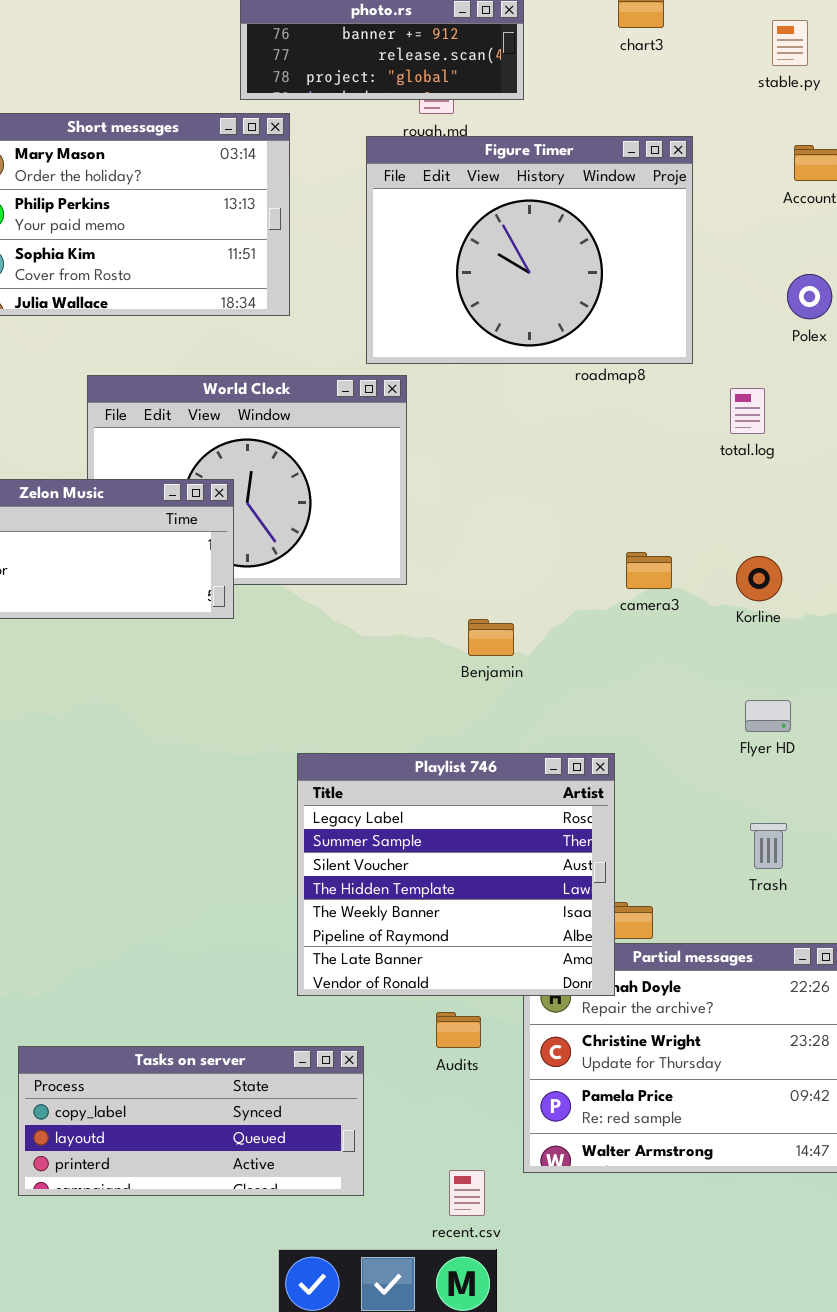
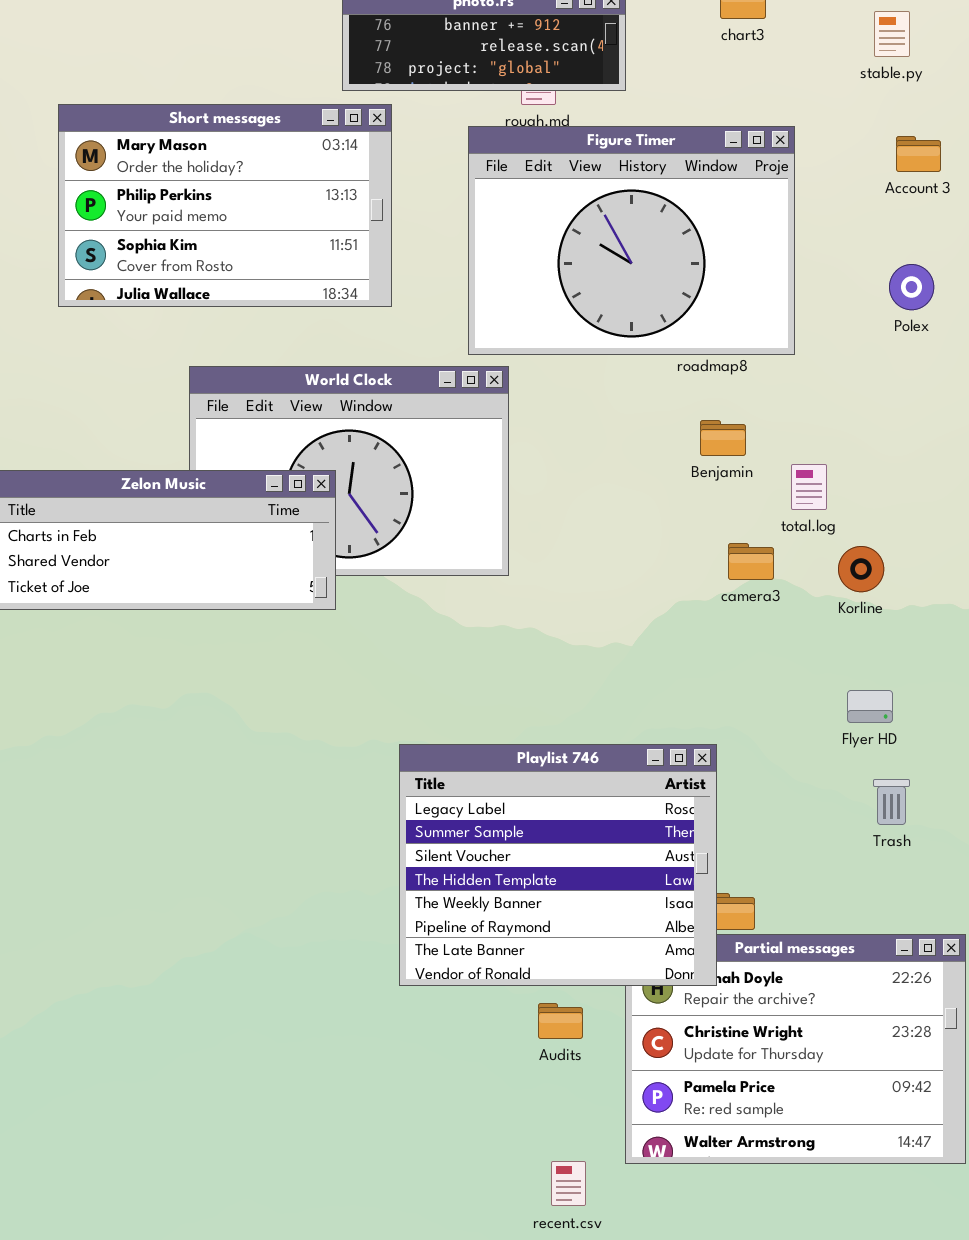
total.log: [730,388,765,434] -> [791,464,827,510], moved
Benjamin: [468,619,514,656] -> [700,420,746,456], moved
Trash: [750,823,787,869] -> [873,779,910,825], moved
Tasks on server: [18,1046,364,1196] -> none, closed

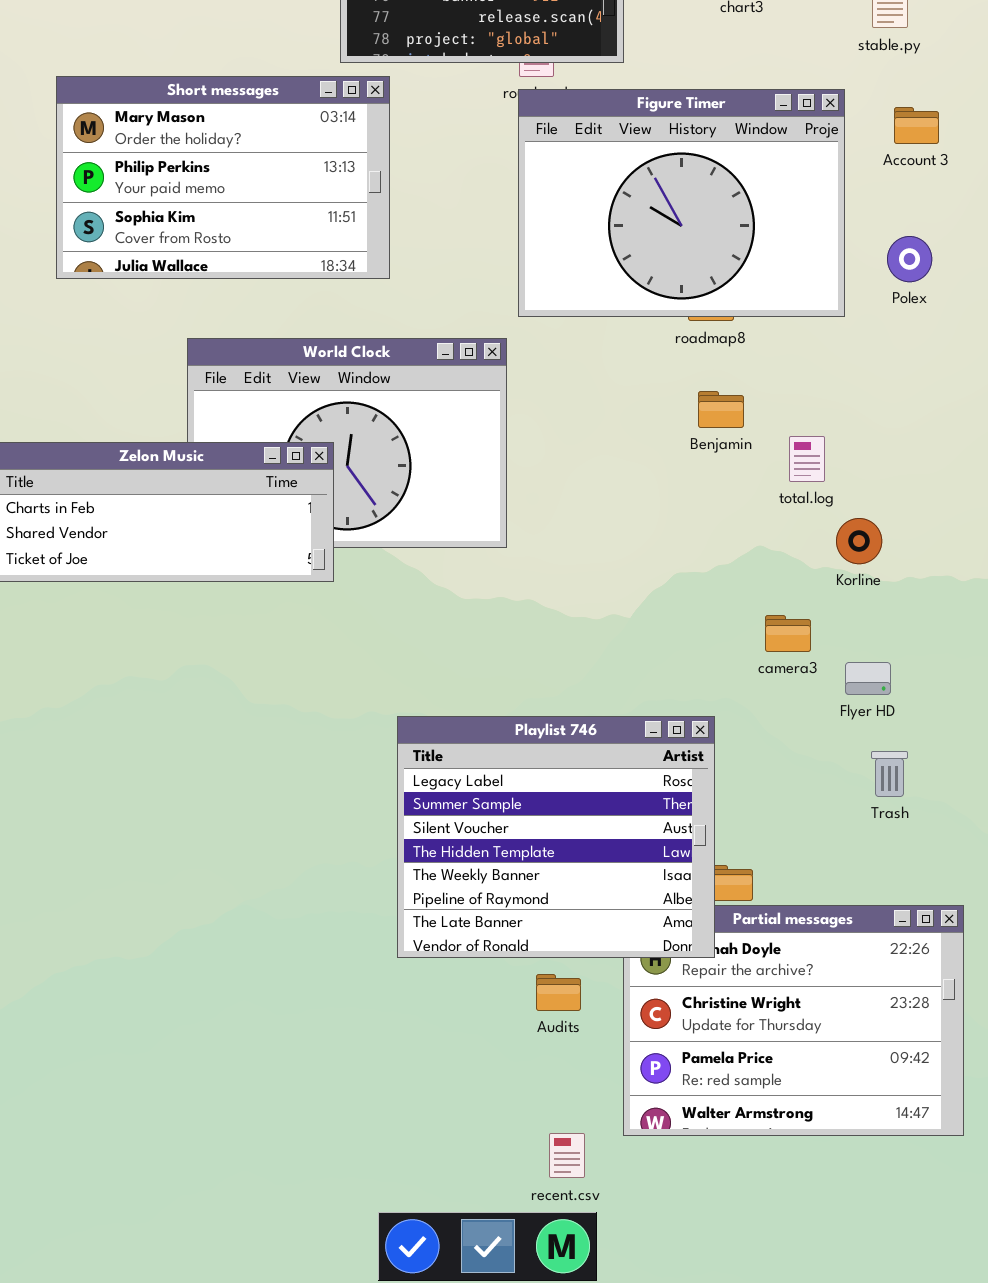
Figure Timer: [468,126,795,355] -> [518,89,845,317], moved
camera3: [728,543,774,580] -> [765,615,811,652], moved

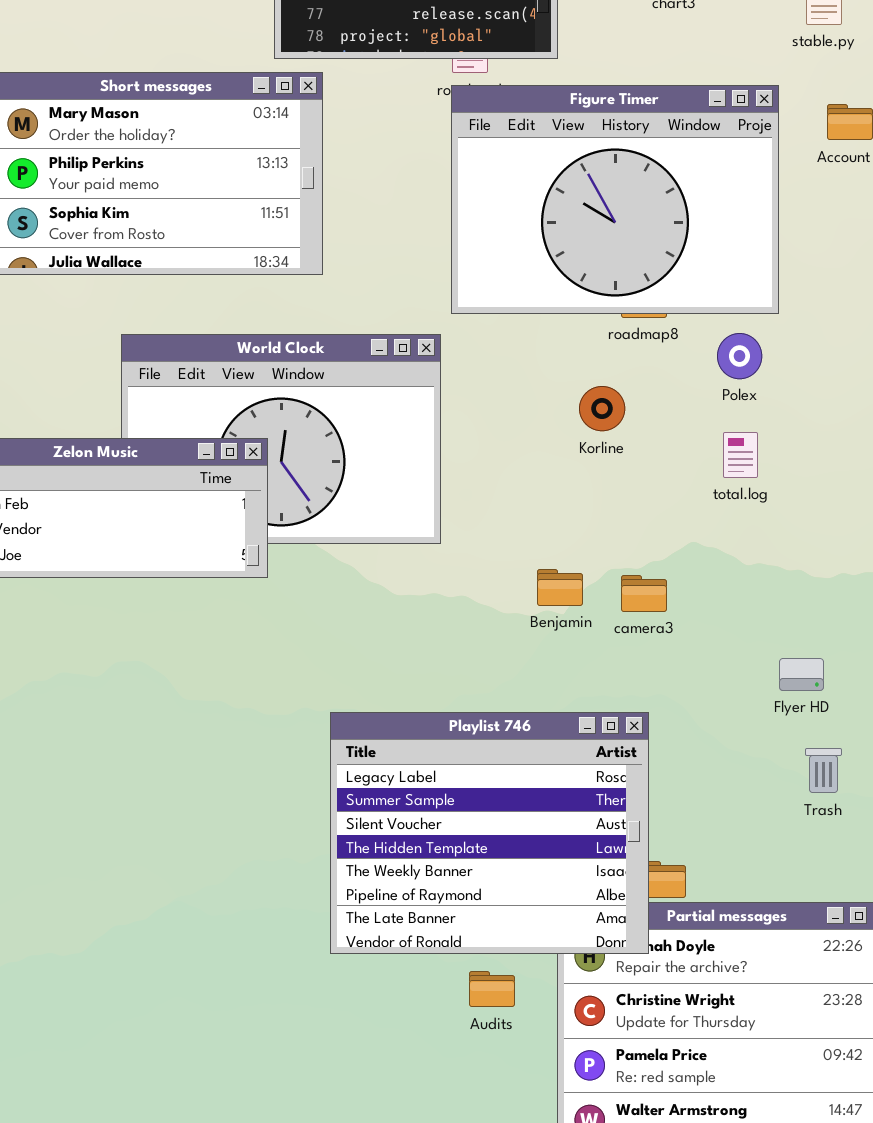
Polex: [887,236,932,282] -> [717,333,762,379], moved
Benjamin: [698,391,744,428] -> [537,569,583,606], moved
Korline: [836,518,882,564] -> [579,386,625,431], moved
camera3: [765,615,811,652] -> [621,575,667,612], moved

